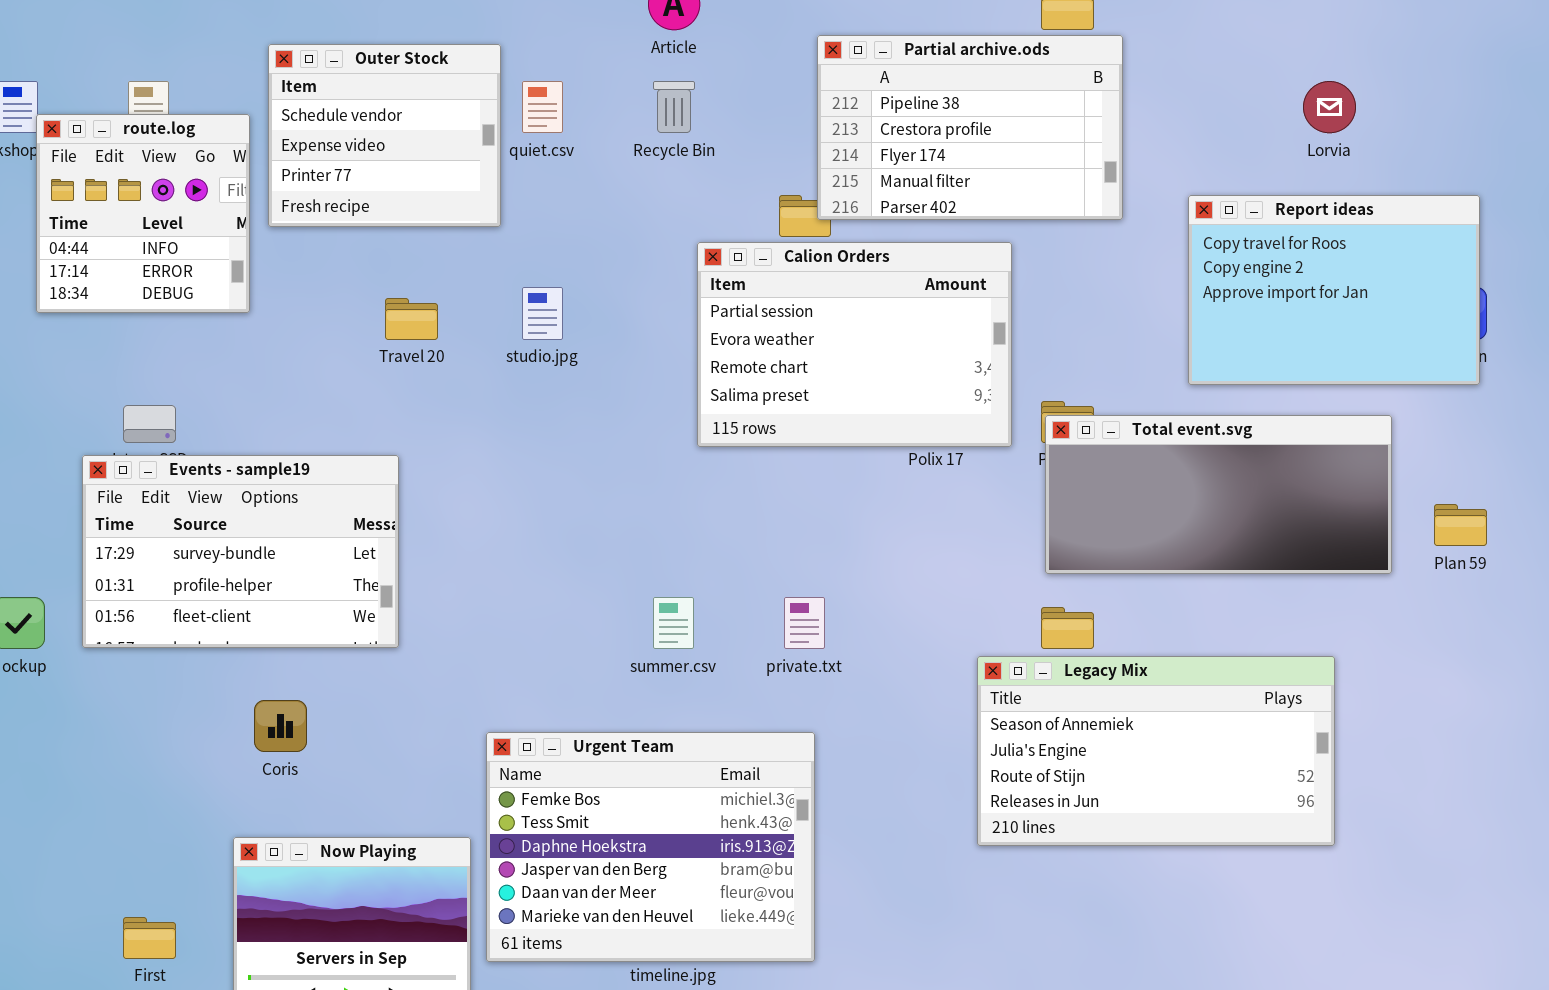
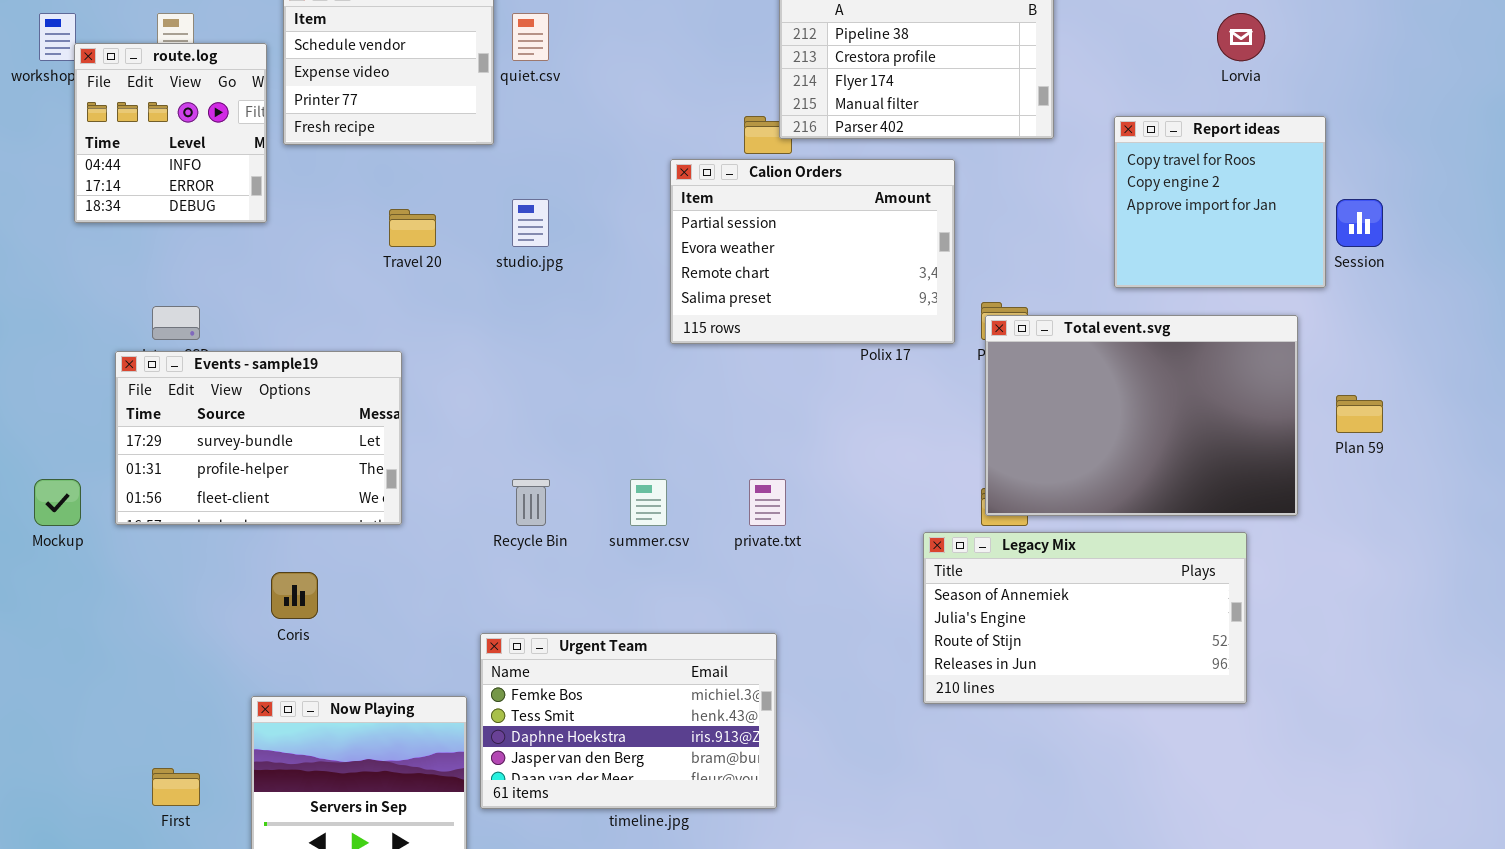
Recycle Bin: [653,81,695,133] -> [512,479,550,526], moved
Report ideas: [1188,195,1480,385] -> [1114,116,1326,288], resized
Total event.svg: [1045,415,1392,574] -> [985,315,1298,516], resized
Urgent Team: [486,732,815,962] -> [480,633,777,809], resized

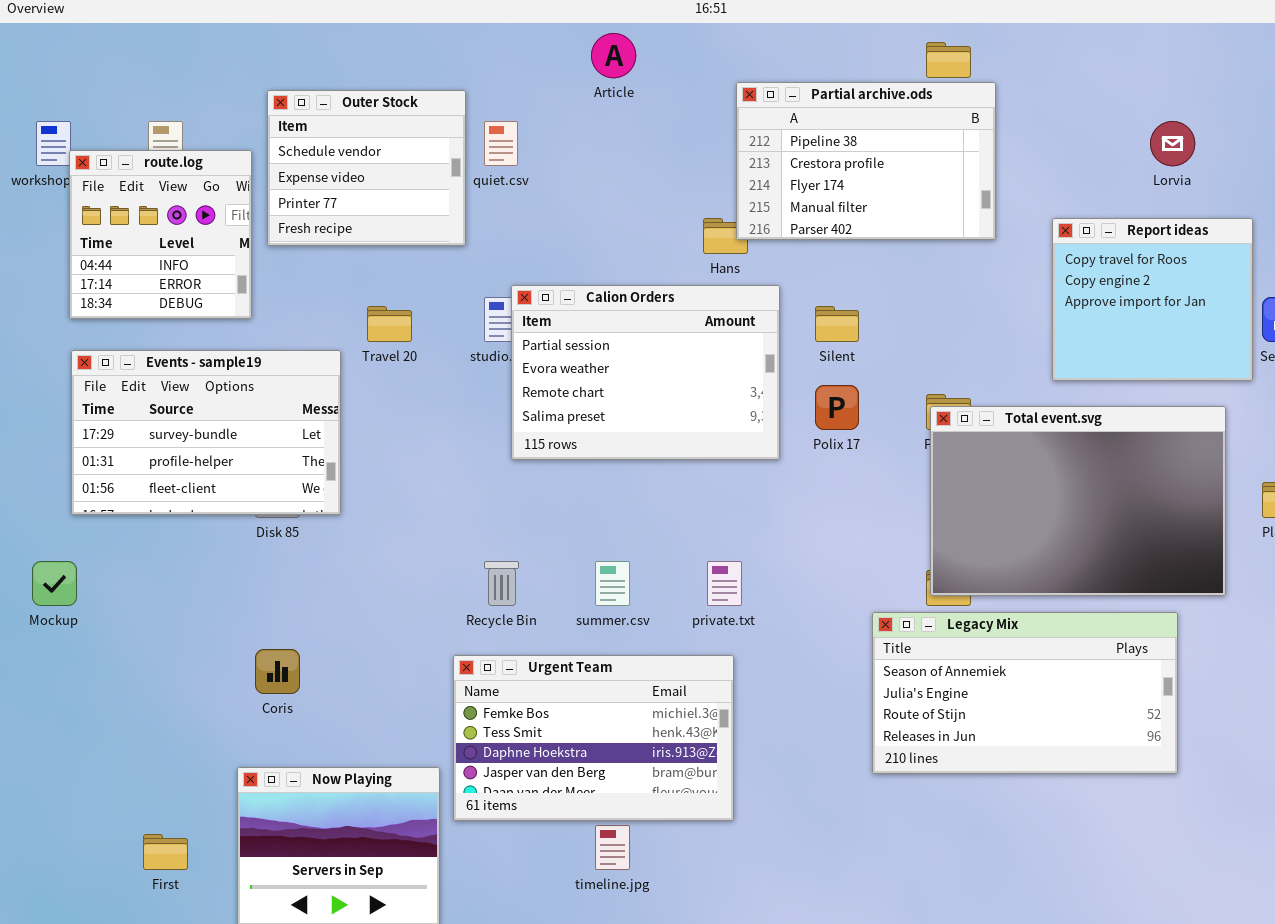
Calion Orders: [670,159,955,344] -> [511,285,780,460], moved
Events - sample19: [115,351,402,525] -> [71,350,341,515], moved
Urgent Team: [480,633,777,809] -> [453,655,734,821], moved

